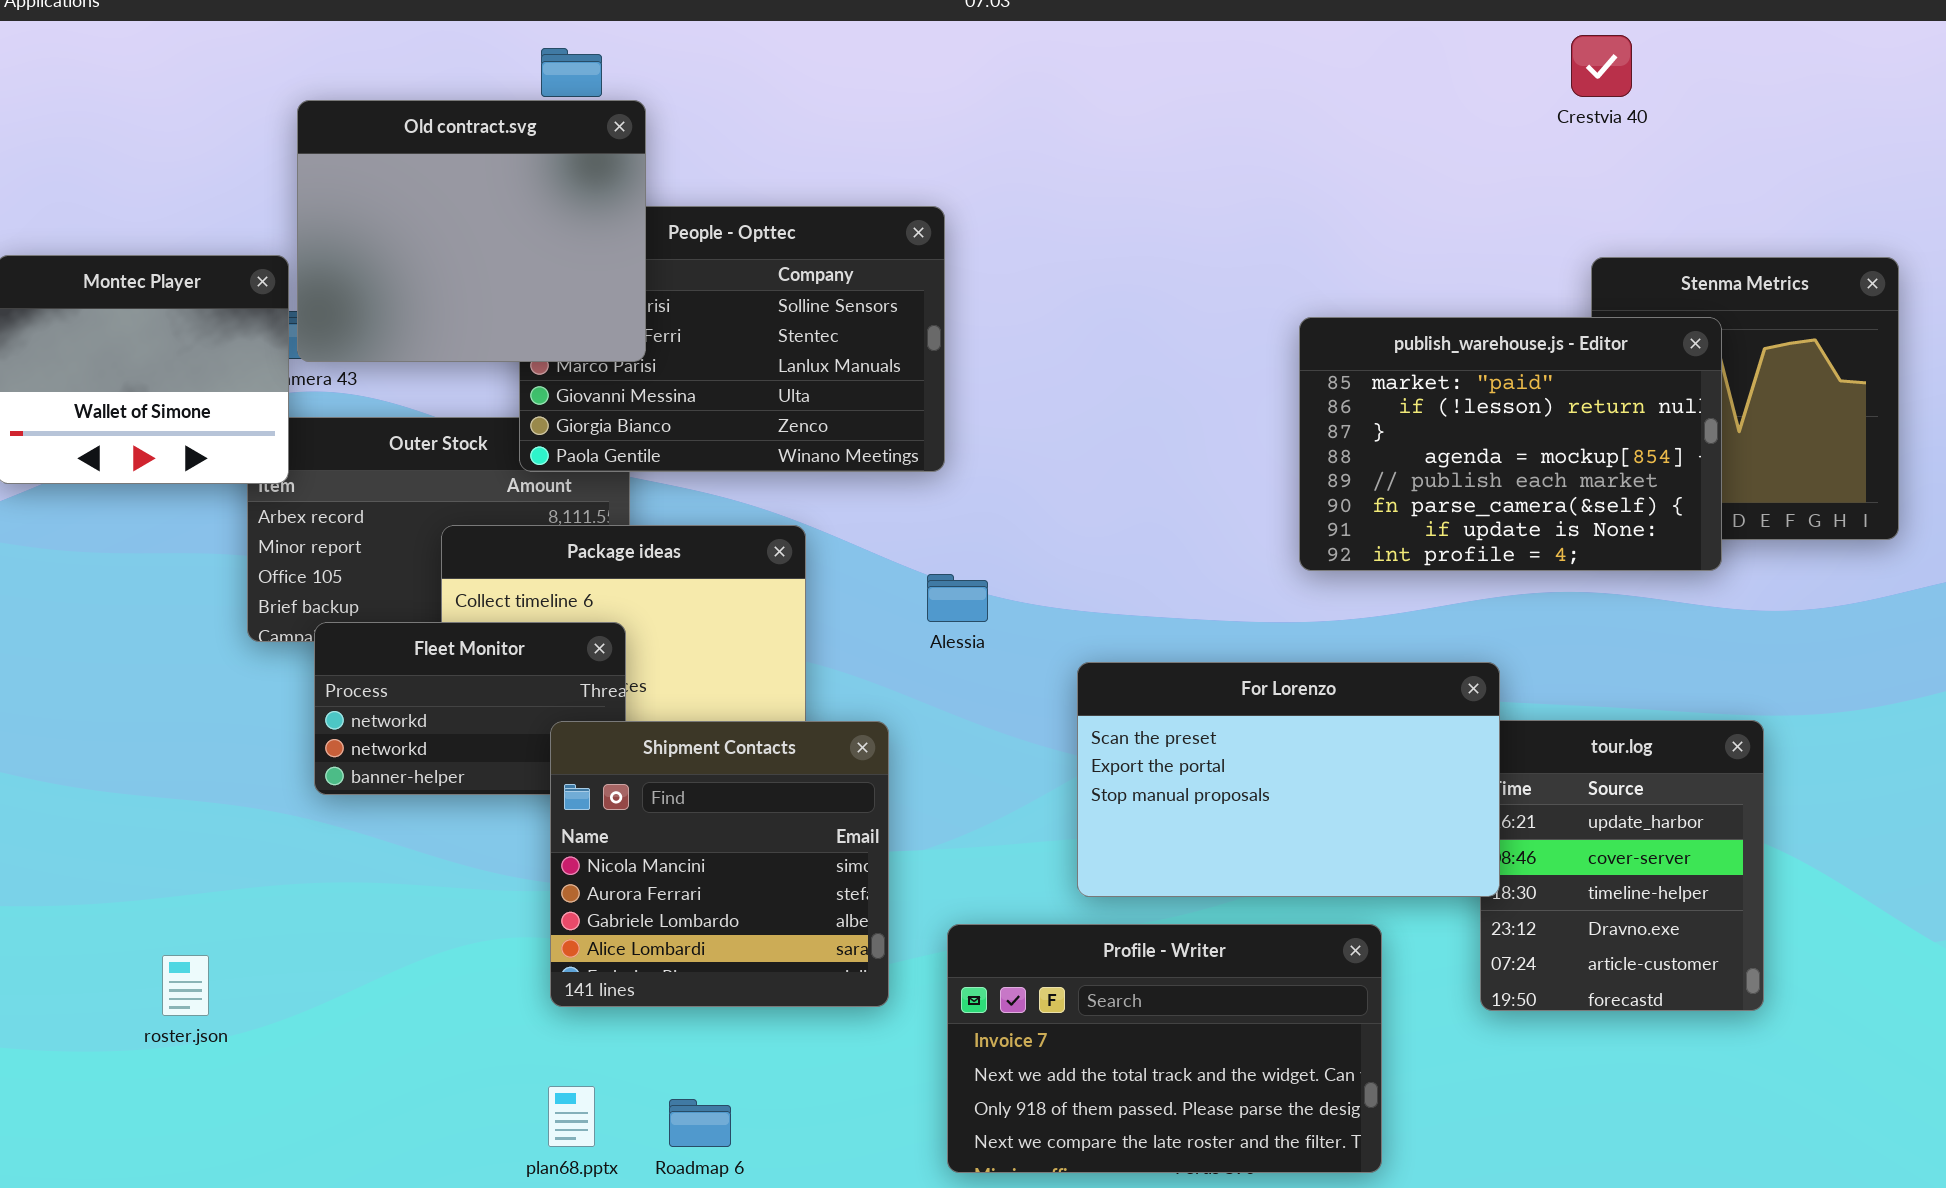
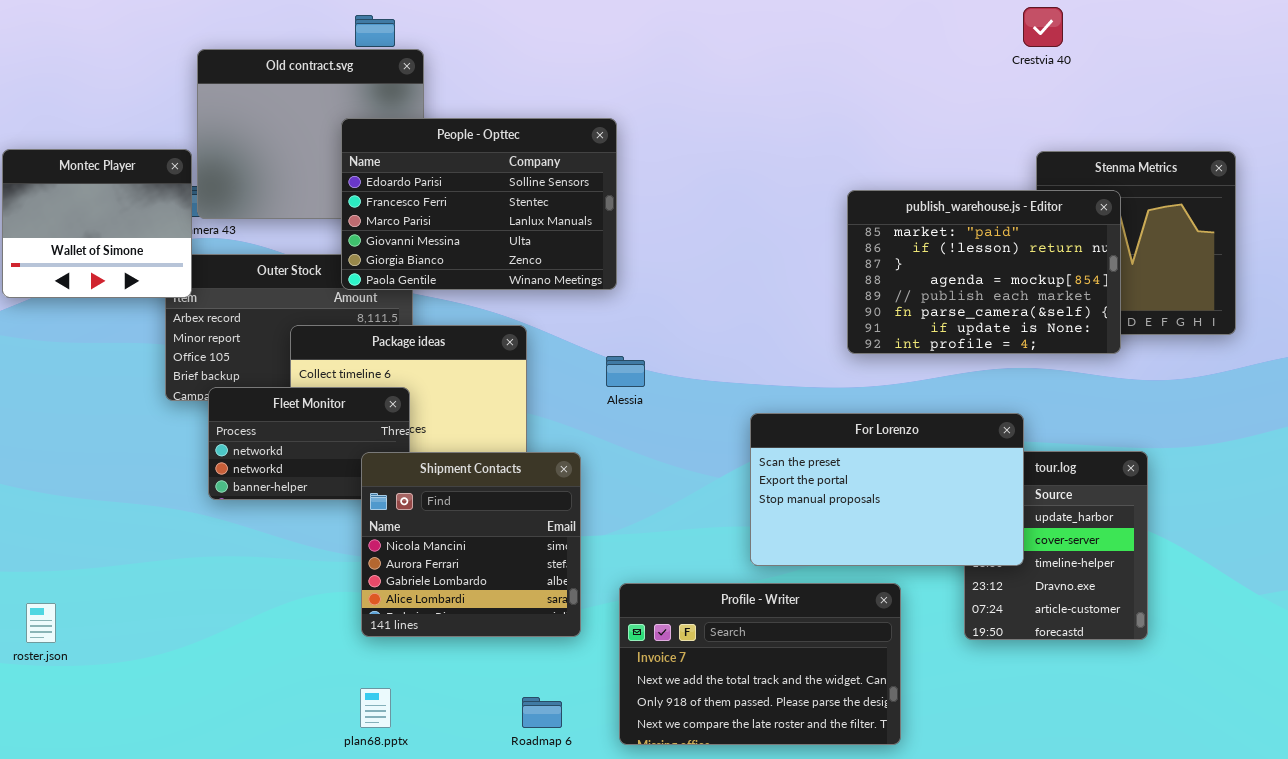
People - Opttec: [519,206,945,472] -> [341,118,617,290], raised
For Lorenzo: [1077,662,1500,897] -> [750,413,1024,566], moved
roster.json: [162,955,209,1016] -> [26,603,56,643], moved
Roadmap 6: [669,1099,731,1147] -> [522,697,562,728], moved

